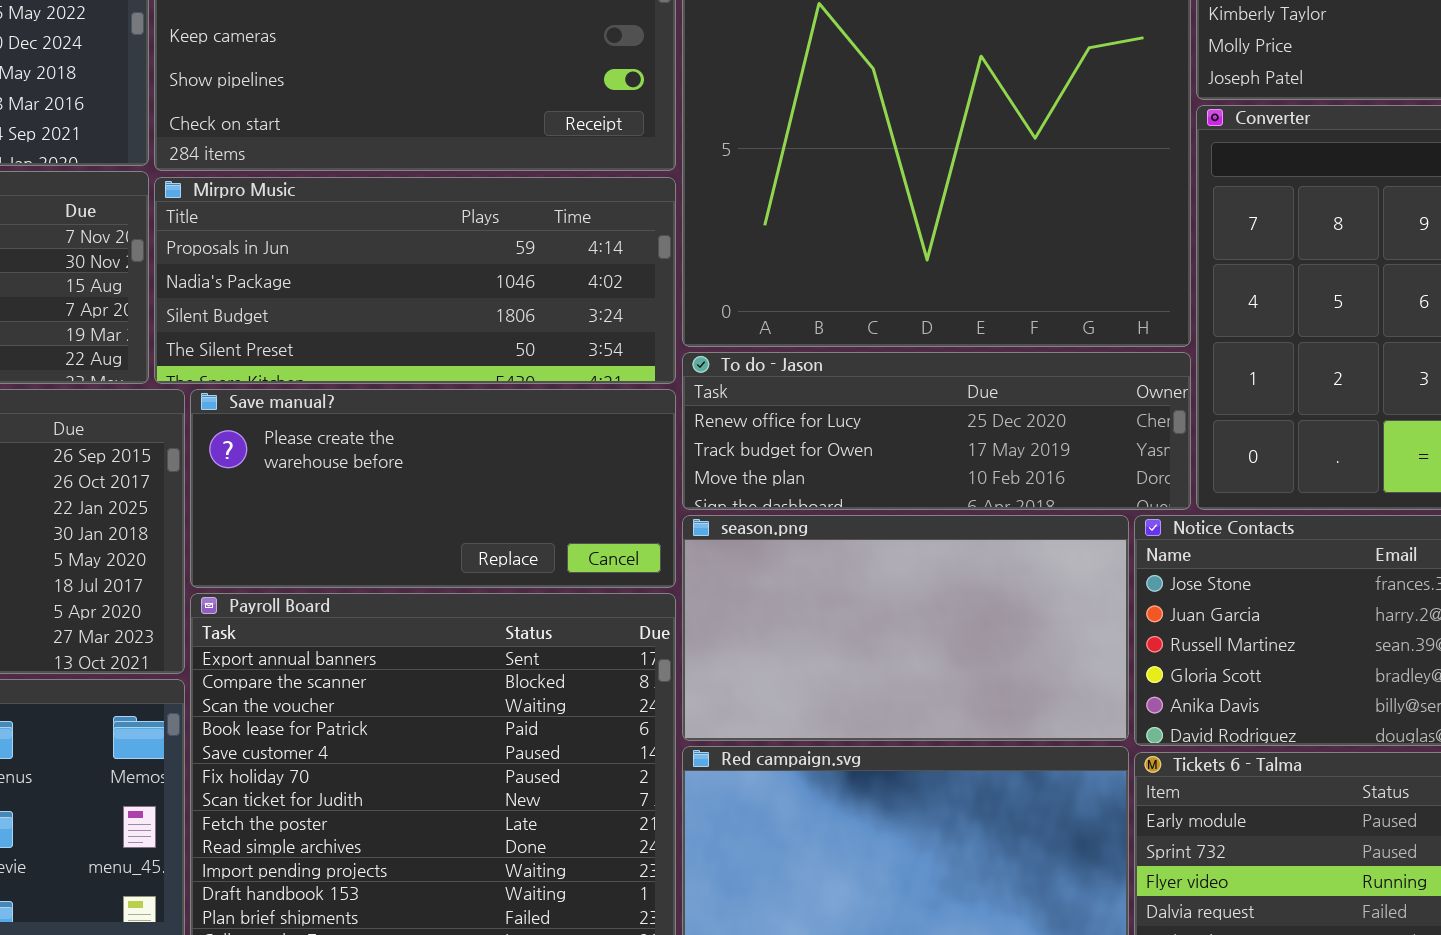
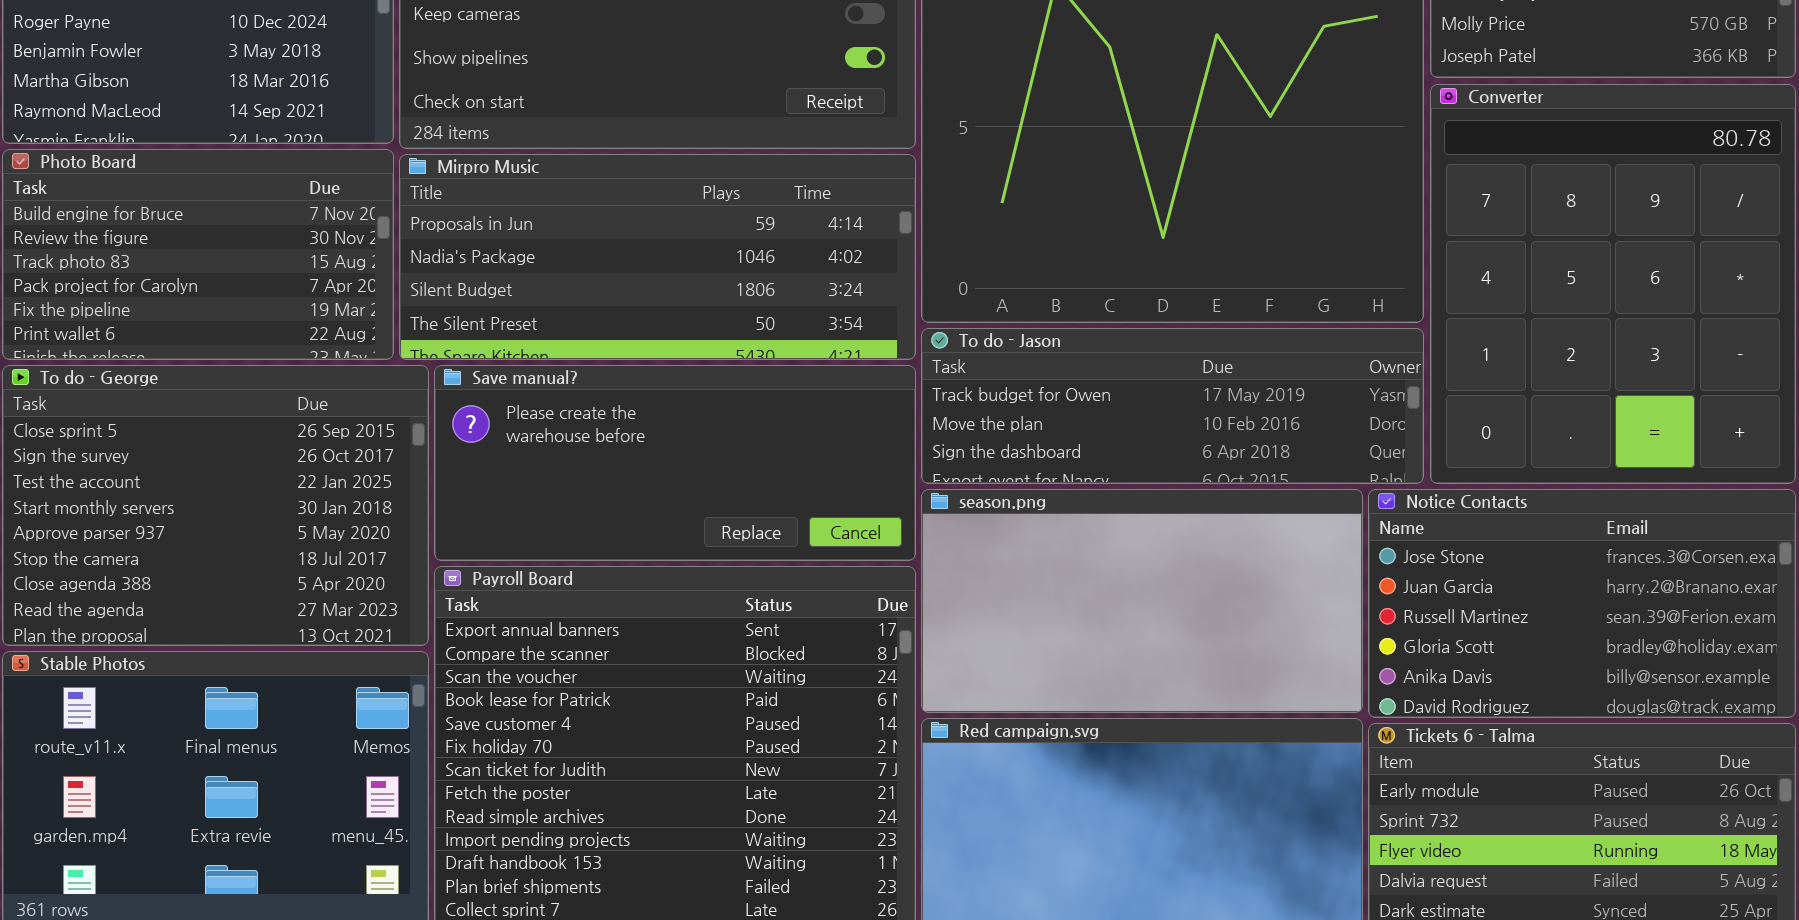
To do - Jason: [682,352,1191,510] -> [921,328,1424,484], scrolled down 1 row

